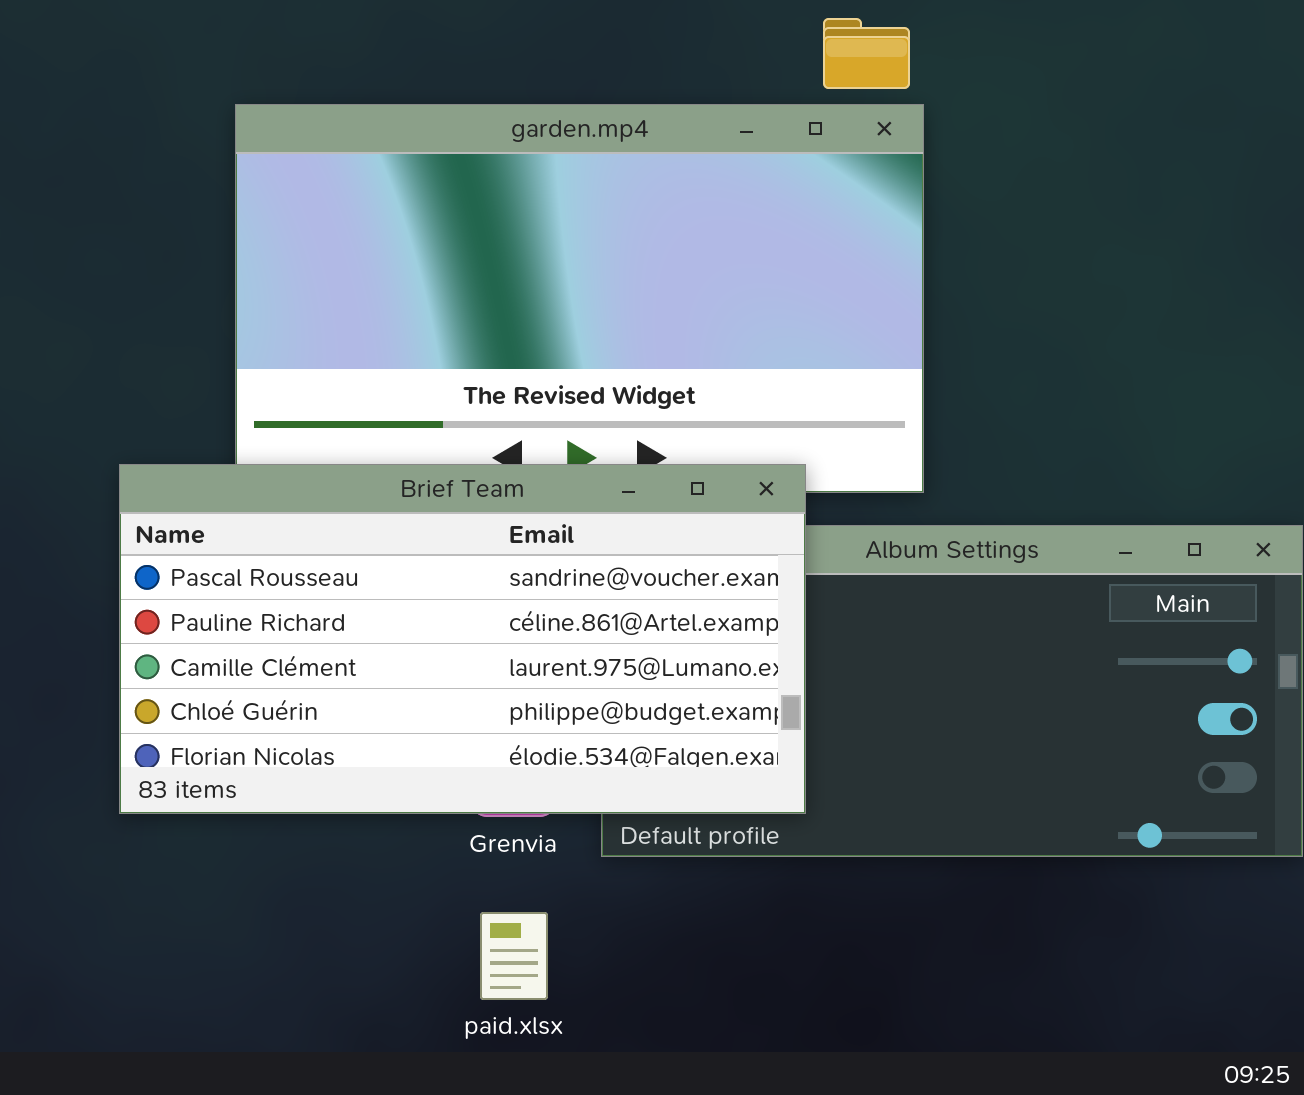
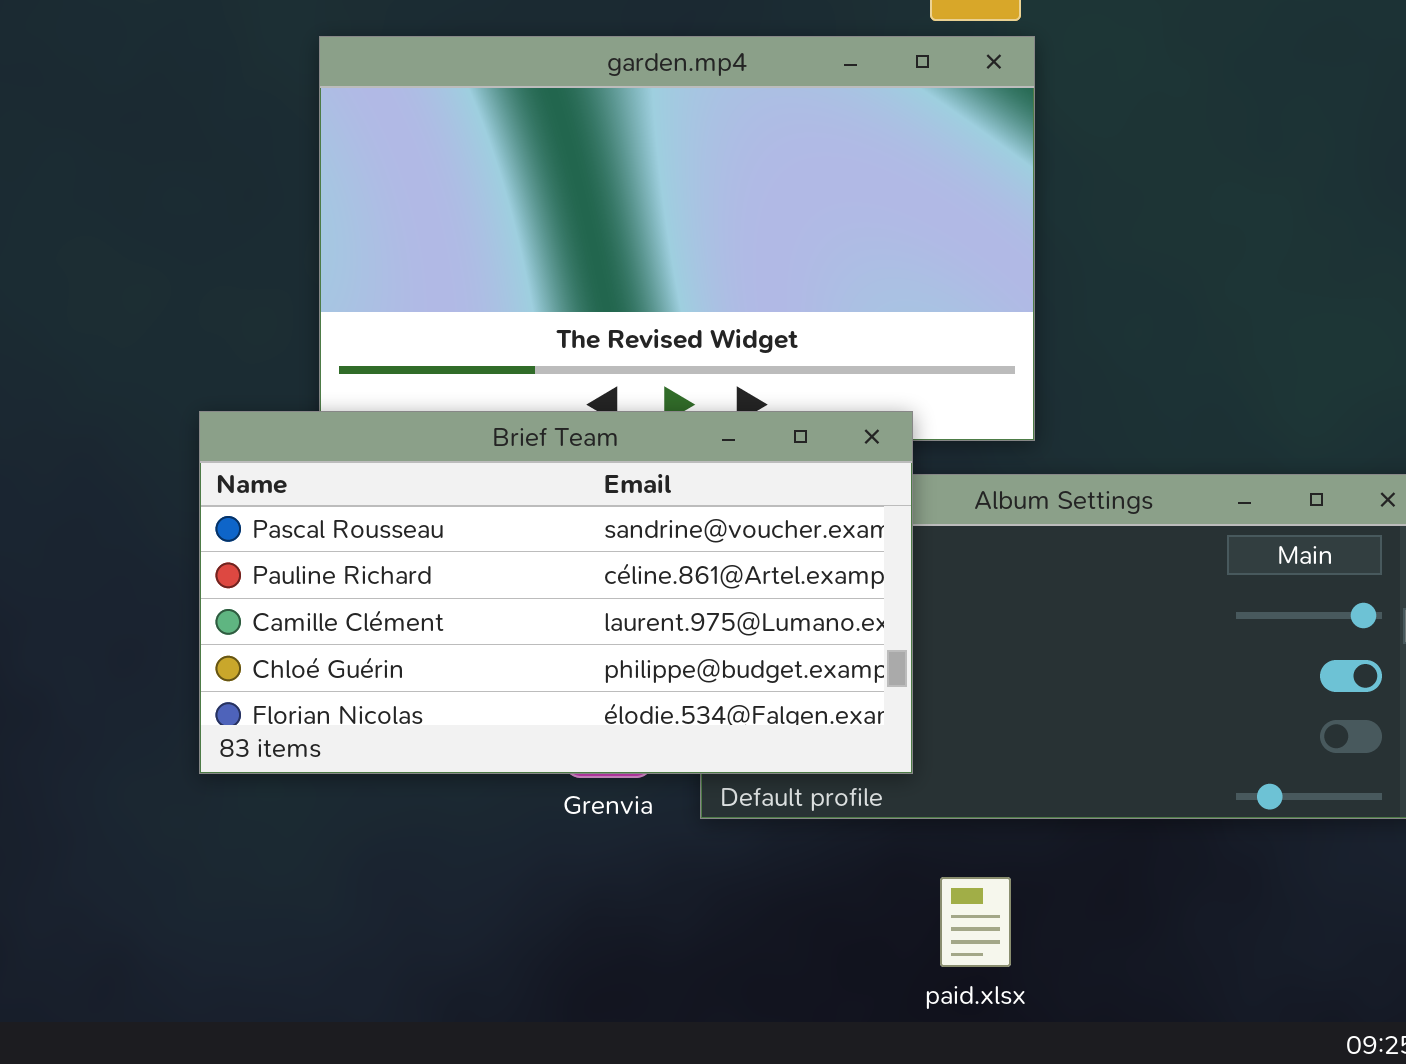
paid.xlsx: [480,912,548,1000] -> [940,877,1011,967], moved

